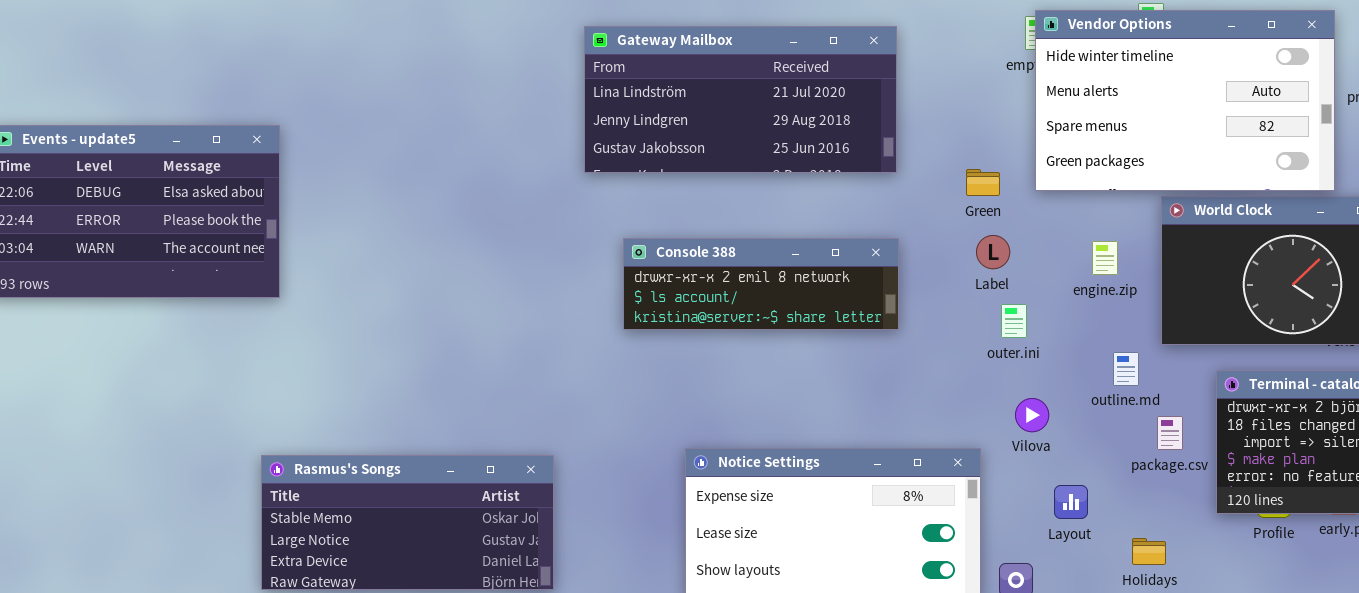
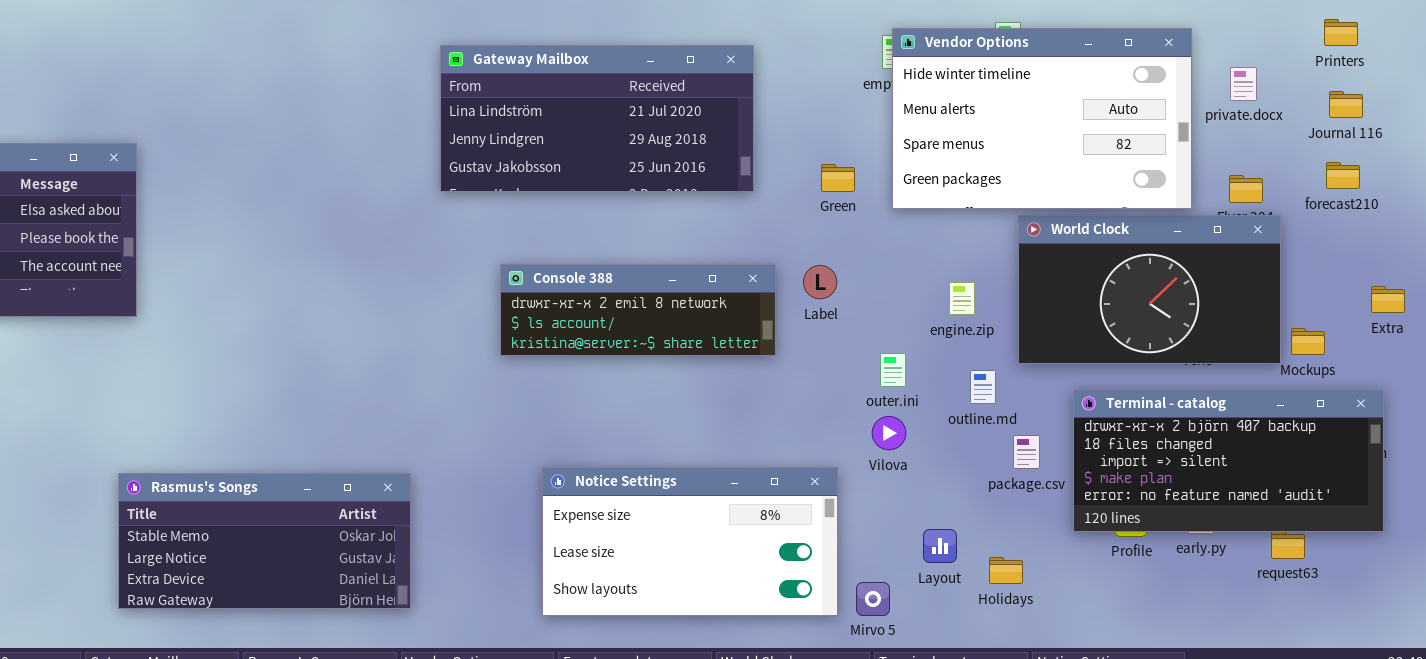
Green: [966,169,1000,196] -> [821,164,855,192], moved
Label: [976,235,1010,269] -> [803,265,837,299], moved
Console 388: [623,238,899,330] -> [500,264,776,356], moved
engine.zip: [1092,241,1118,275] -> [949,282,975,315], moved
outer.ini: [1001,304,1027,338] -> [880,353,906,387], moved
Layout: [1054,485,1088,519] -> [923,529,957,563], moved

